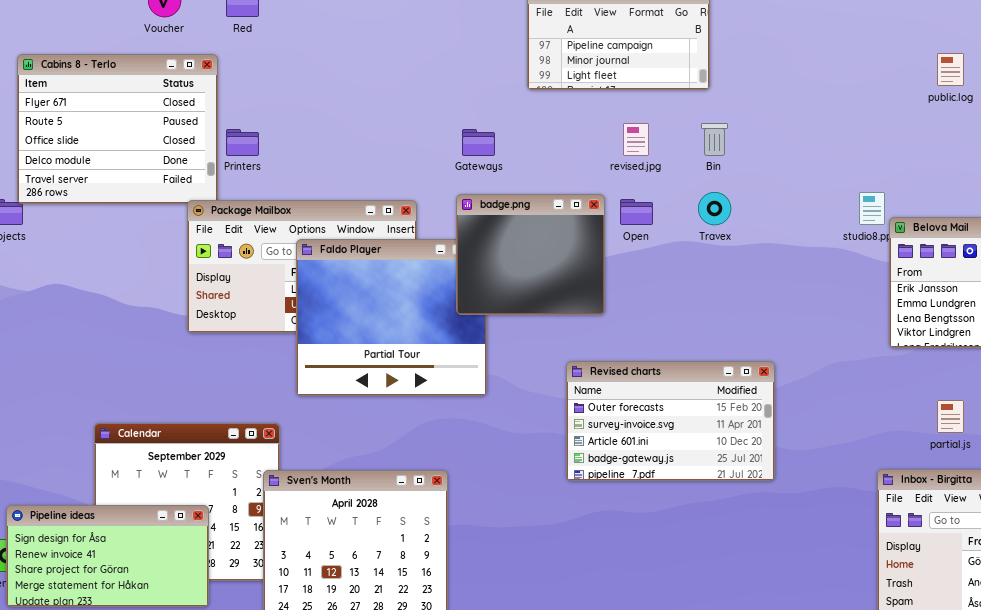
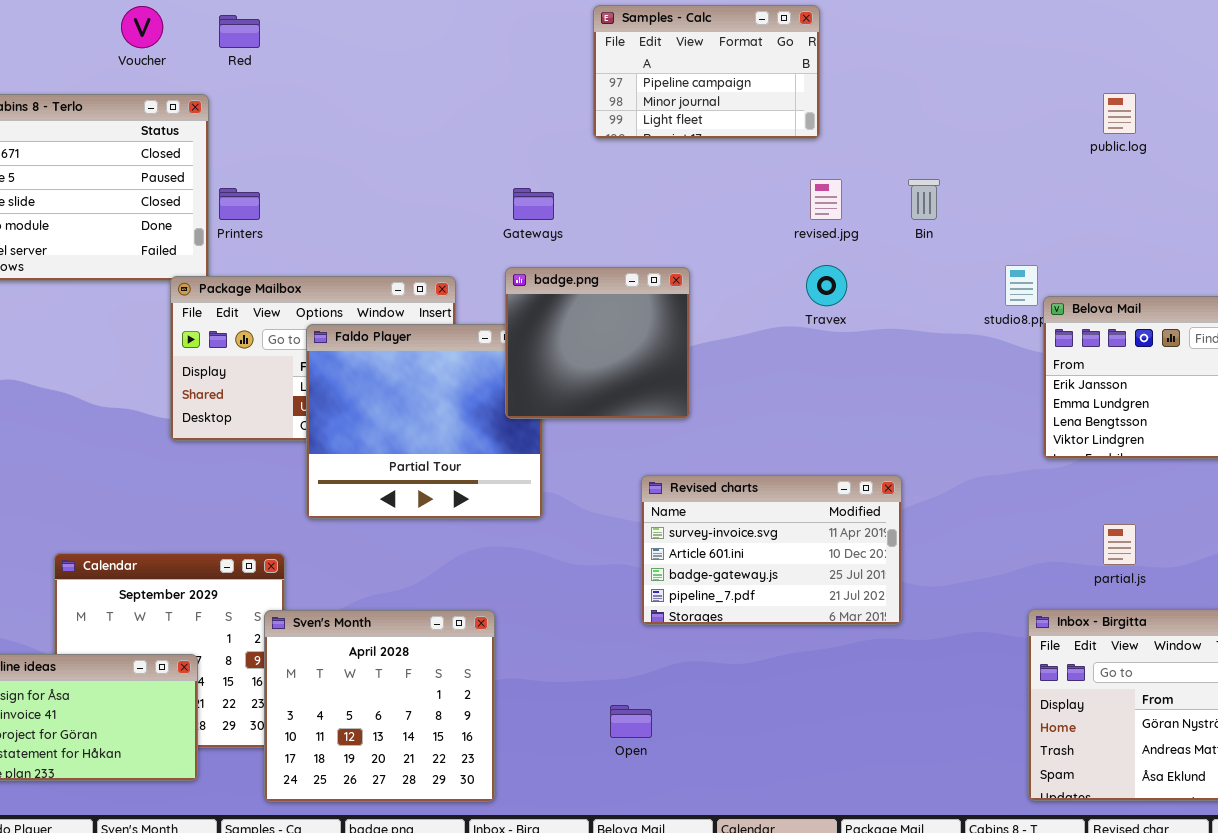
revised.jpg: [623,123,649,156] -> [810,179,842,220], moved
Bin: [701,123,728,156] -> [908,179,940,220], moved
Open: [620,199,653,225] -> [610,705,652,738], moved
Revised charts: [566,361,775,481] -> [641,475,902,625], scrolled down 1 row

